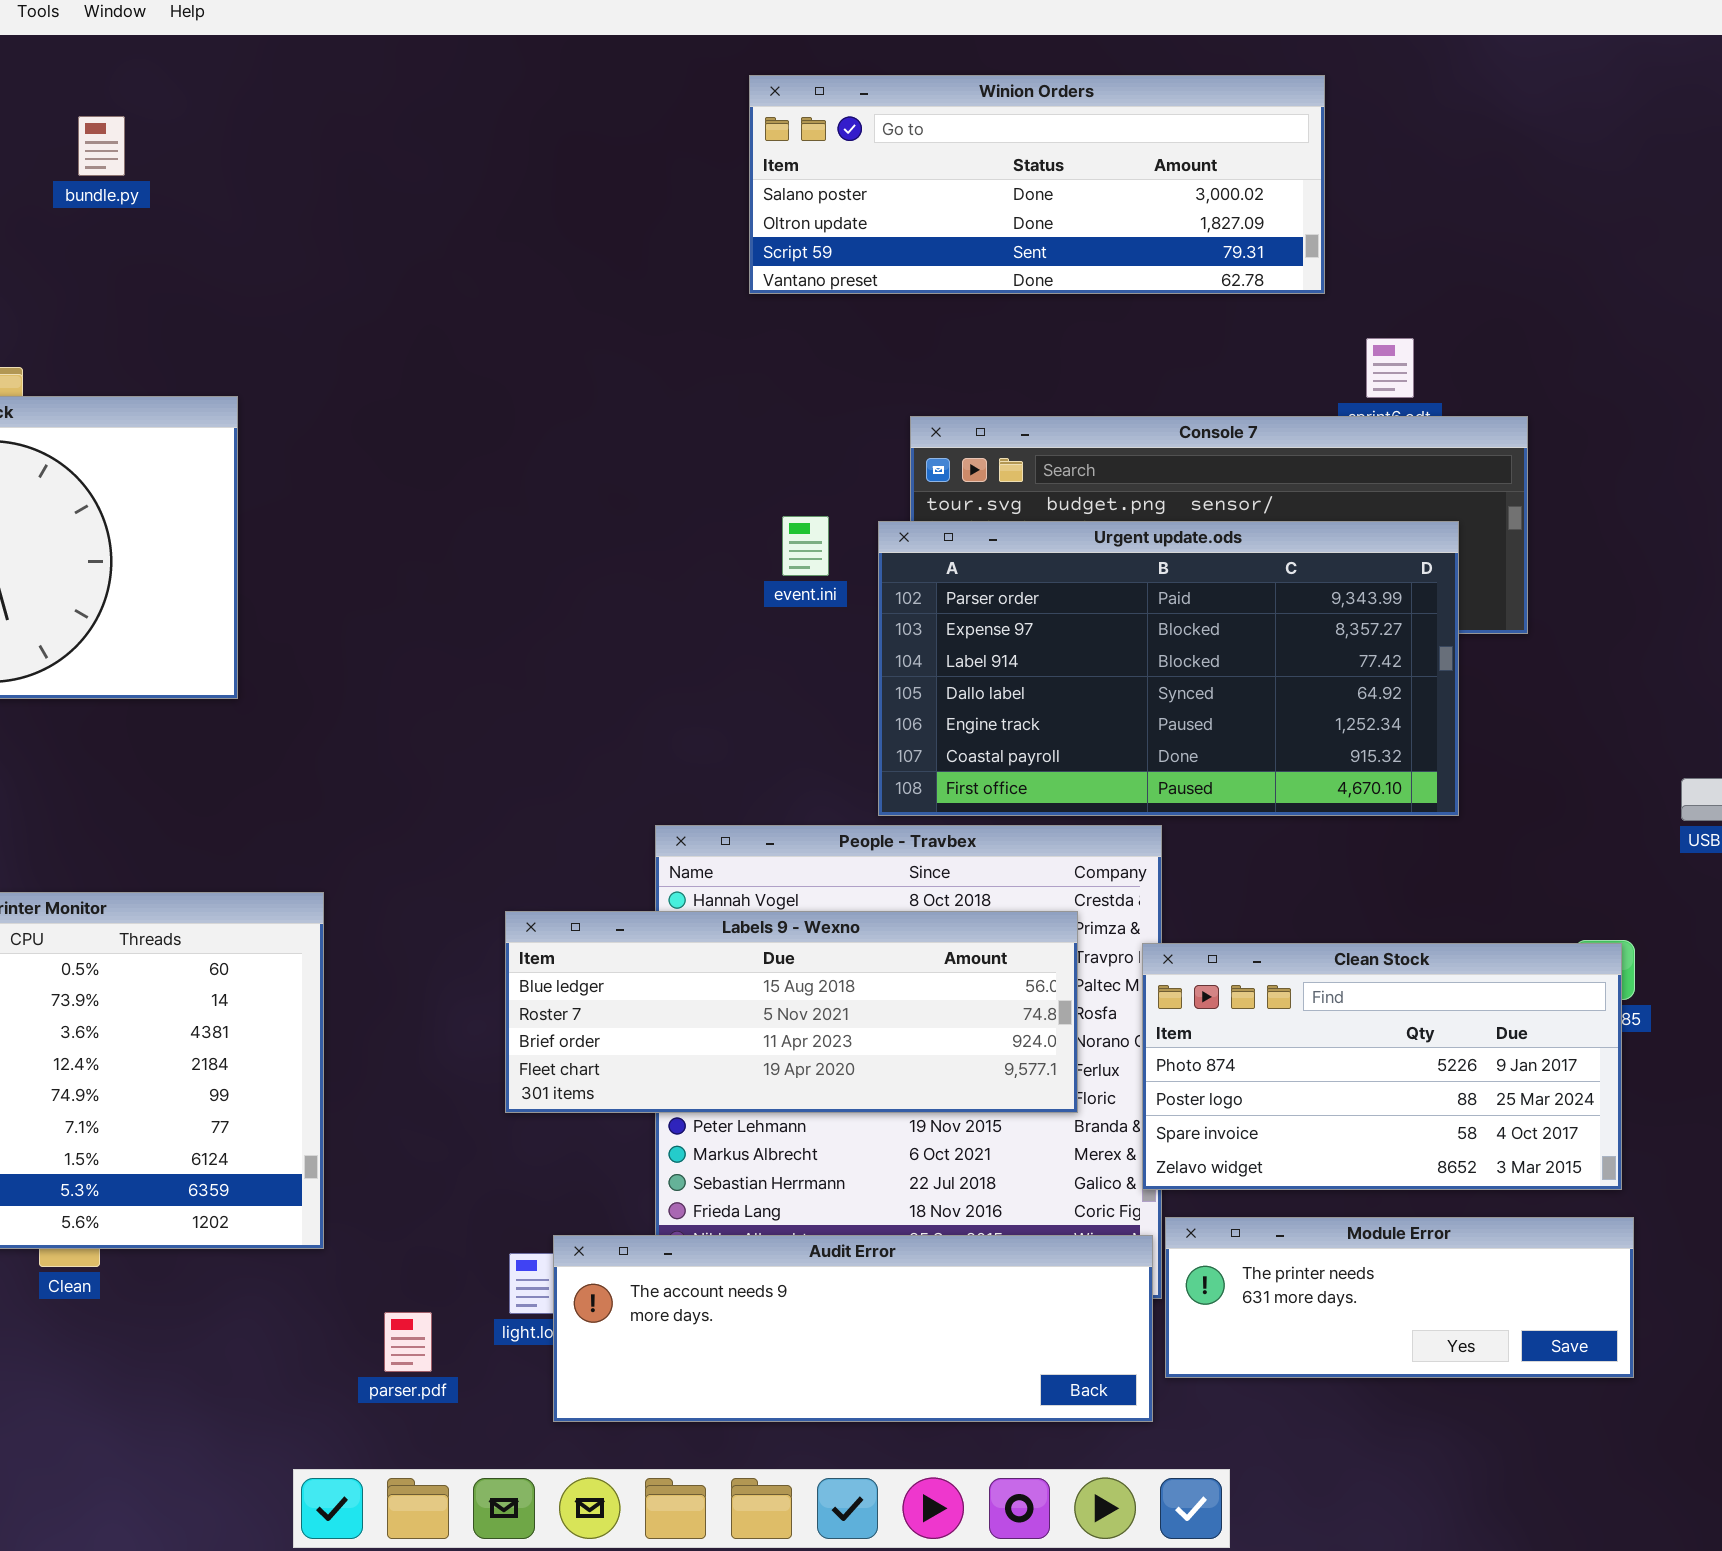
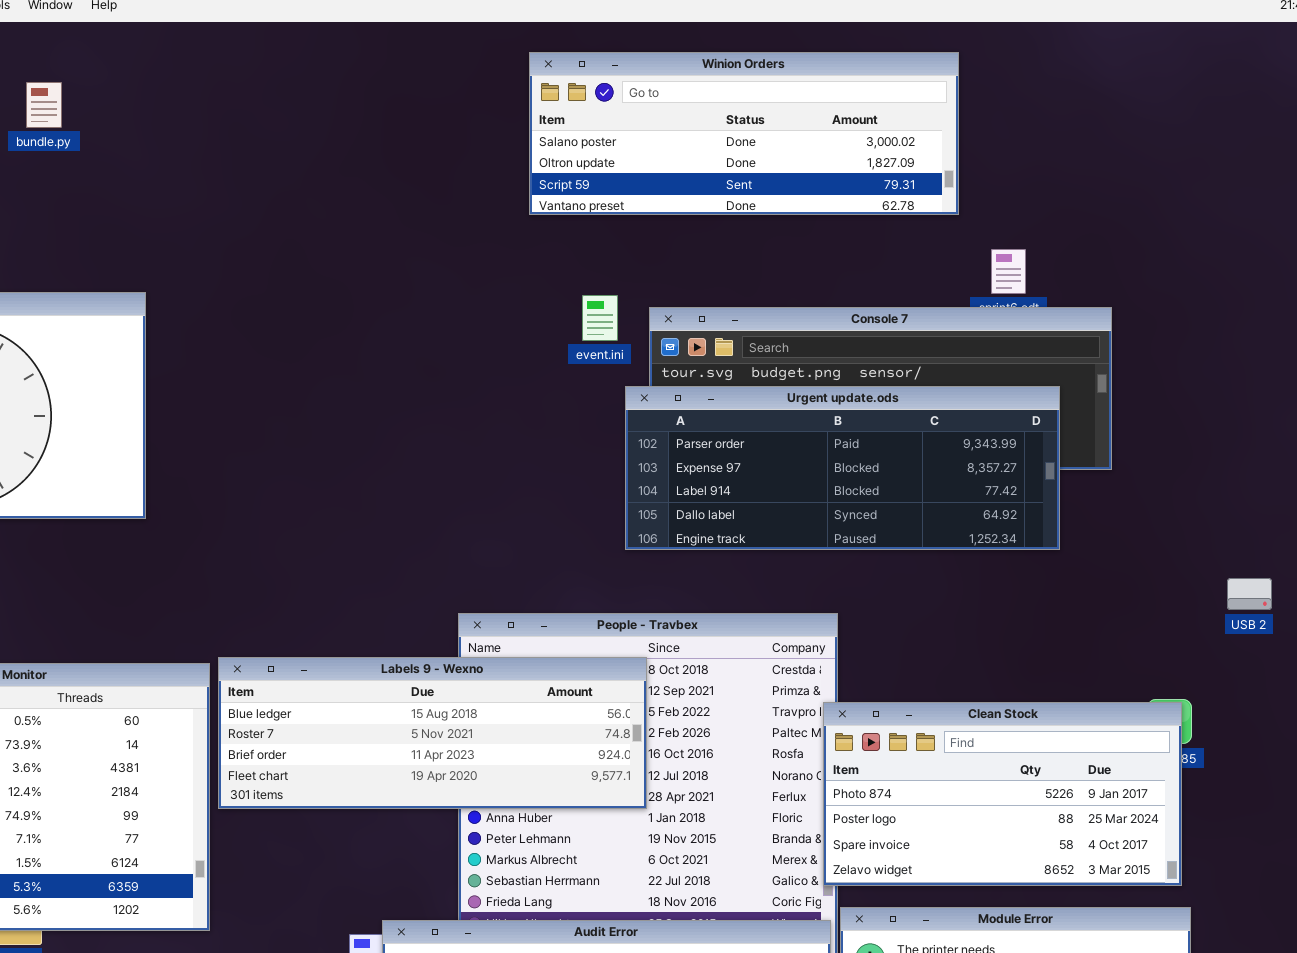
event.ini: [782,516,829,576] -> [582,295,618,341], moved
Urgent update.ods: [878,521,1459,816] -> [625,386,1060,550], resized
Labels 9 - Wexno: [505,911,1078,1113] -> [218,657,647,809], moved

